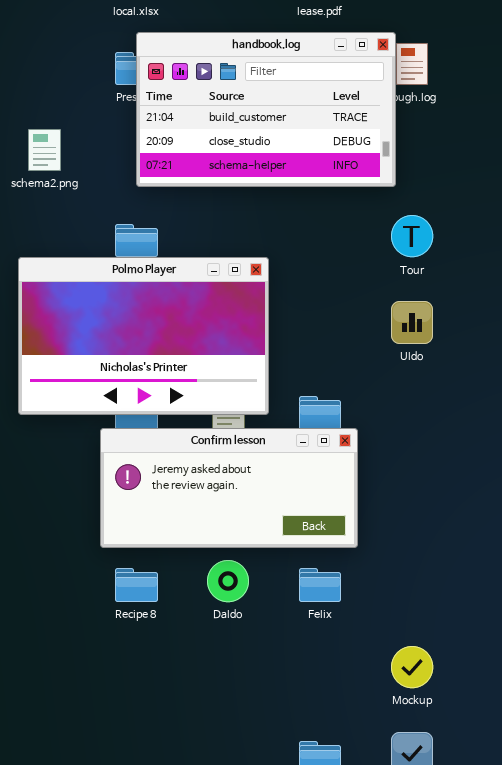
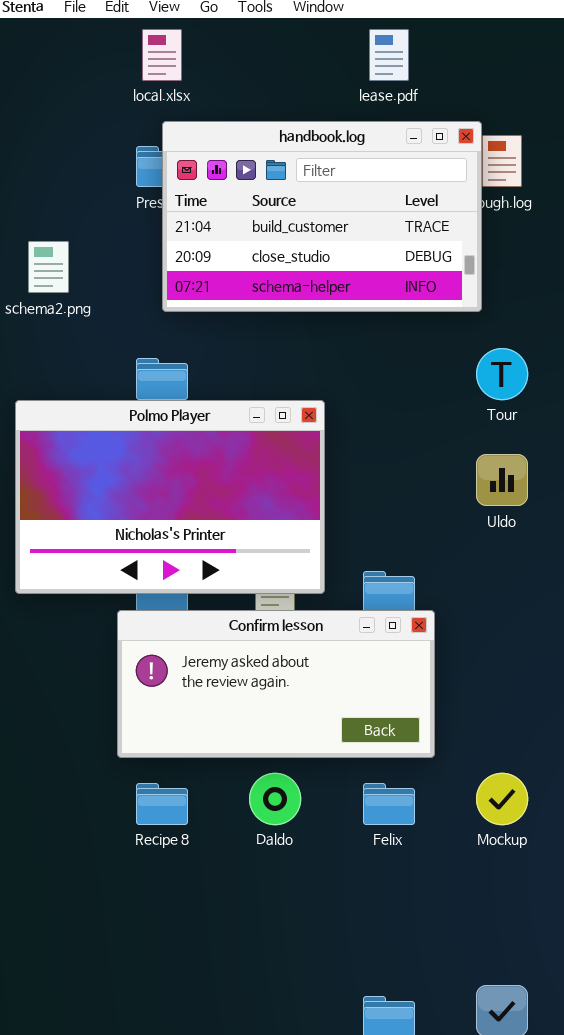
Mockup: [391,646,433,688] -> [476,773,528,825], moved

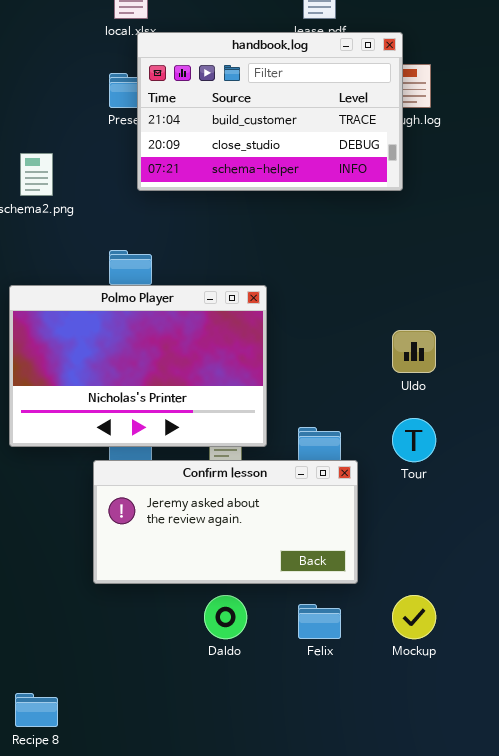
handbook.log: [162,121,482,312] -> [137,32,403,191], moved
Tour: [476,348,528,400] -> [392,418,436,462], moved
Recipe 8: [136,783,188,825] -> [15,693,58,727], moved

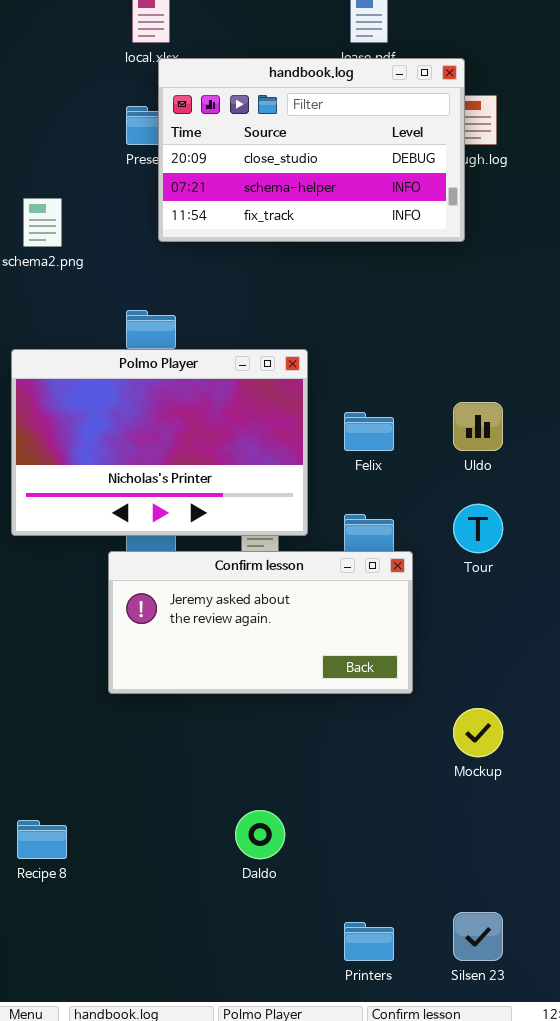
handbook.log: [137,32,403,191] -> [158,58,465,242], scrolled down 1 row
Daldo: [204,595,247,639] -> [235,810,285,859], moved
Felix: [298,604,341,639] -> [344,412,394,451], moved

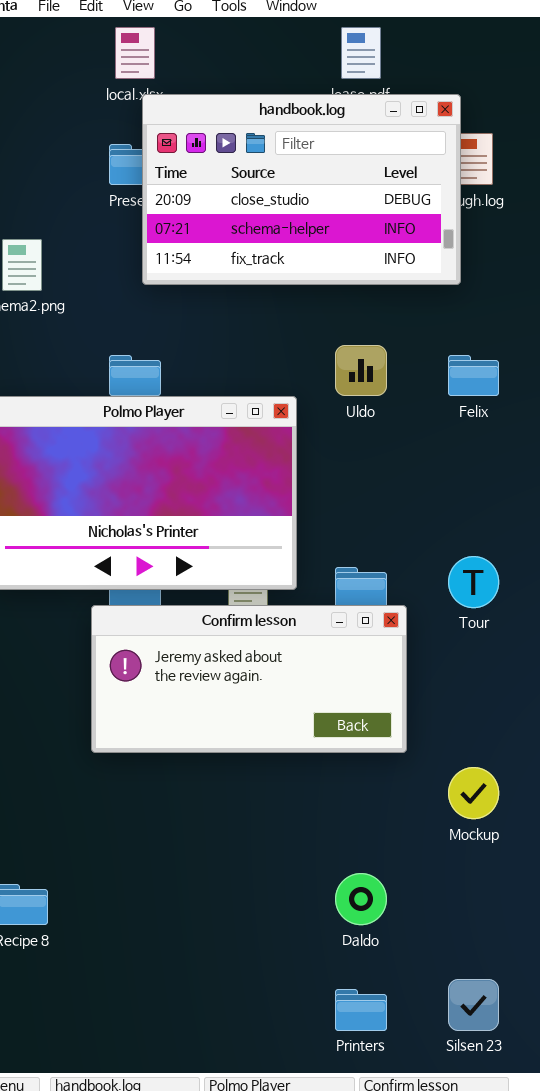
Uldo: [453,402,503,451] -> [335,345,387,396], moved
Felix: [344,412,394,451] -> [448,355,499,396], moved
Daldo: [235,810,285,859] -> [335,873,387,925], moved

